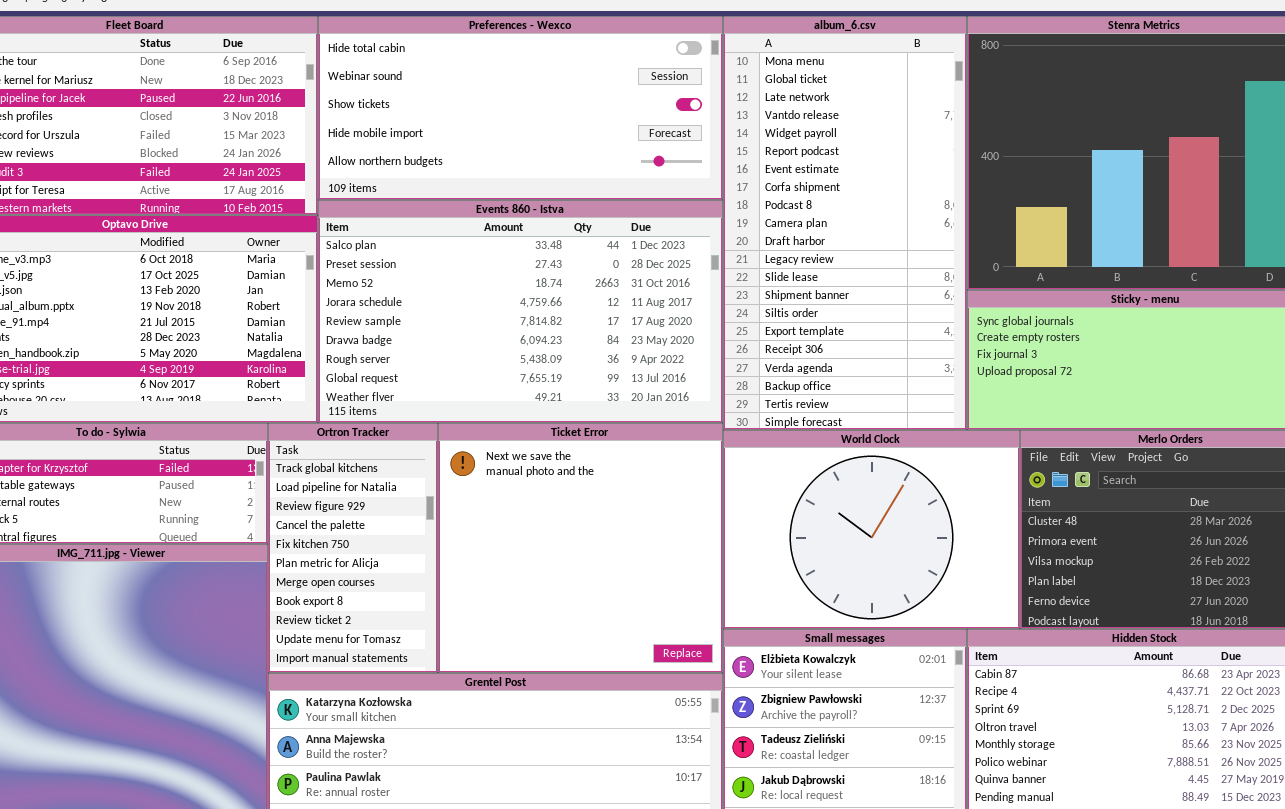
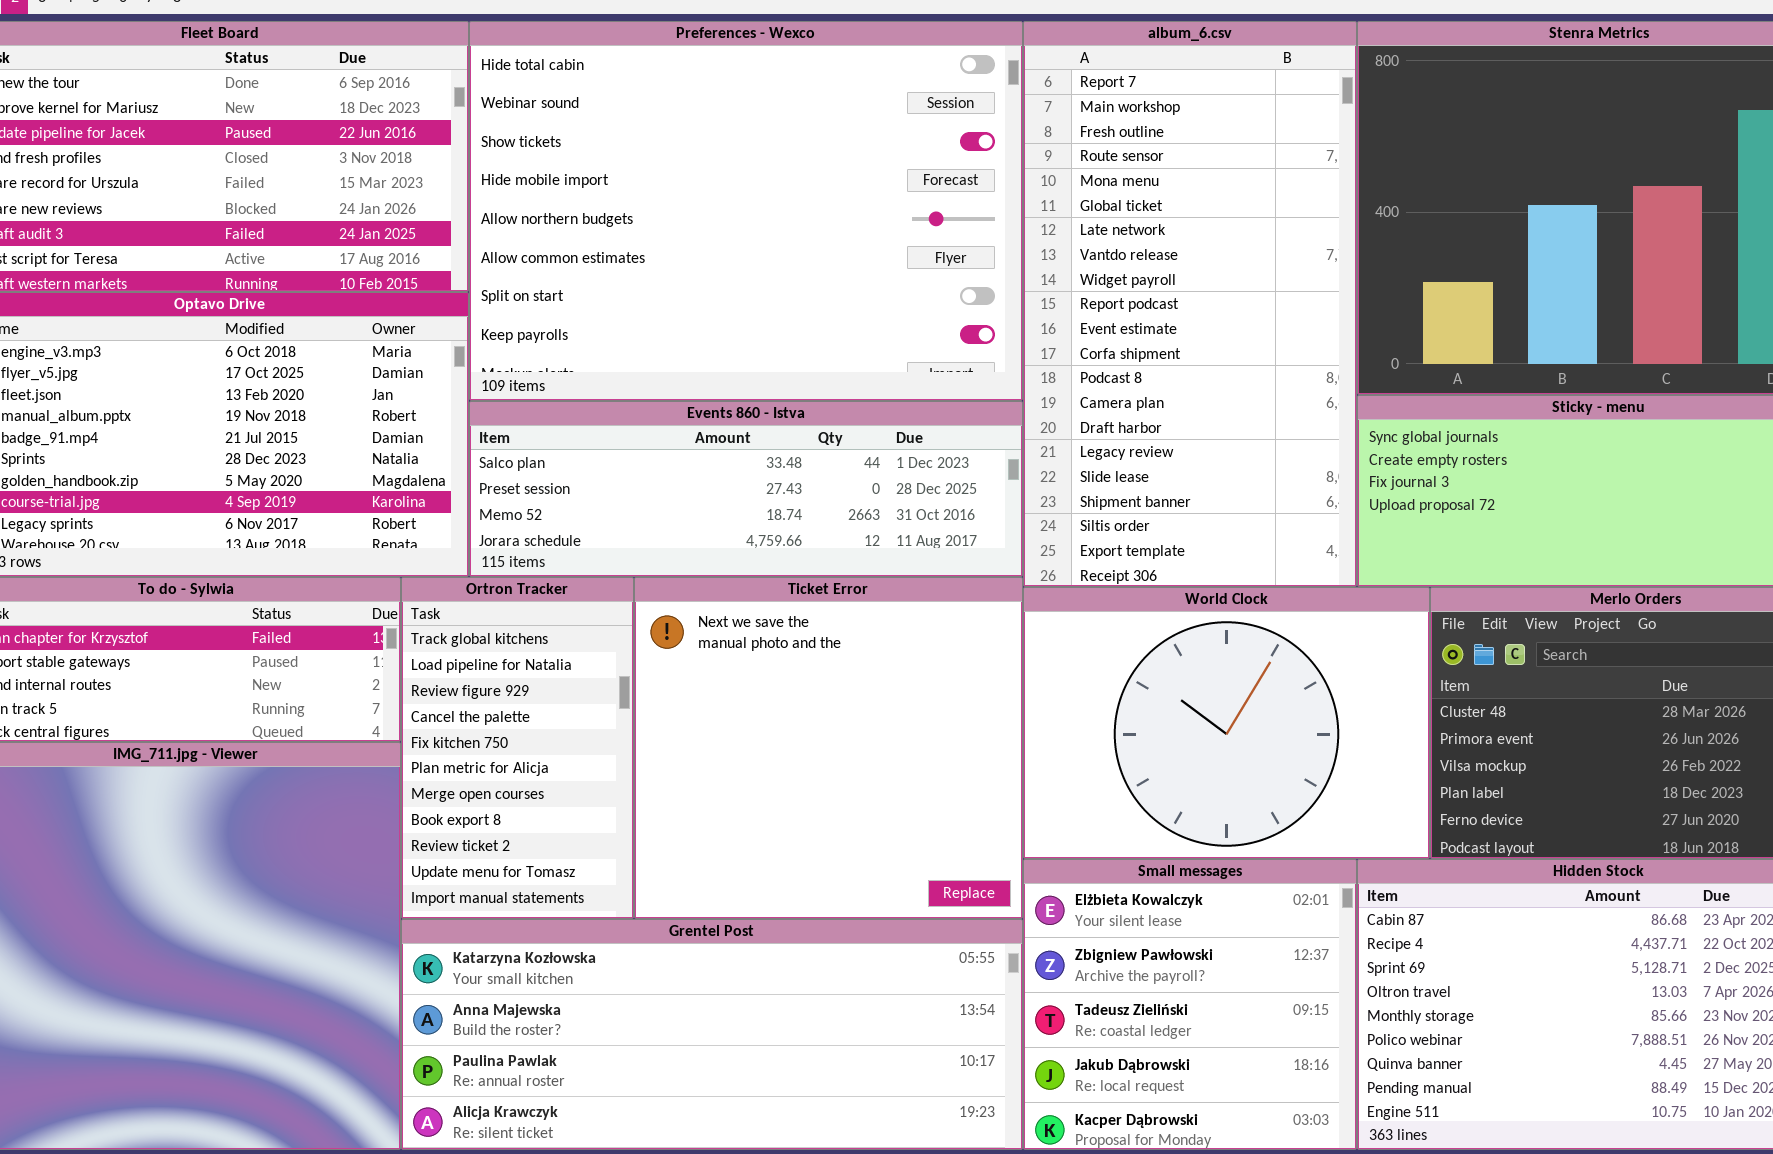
Preferences - Wexco: [318,16,723,200] -> [469,21,1023,401], resized
album_6.csv: [723,16,967,430] -> [1023,21,1357,587], scrolled up 4 rows
Events 860 - Istva: [318,200,723,423] -> [469,401,1023,577], resized

